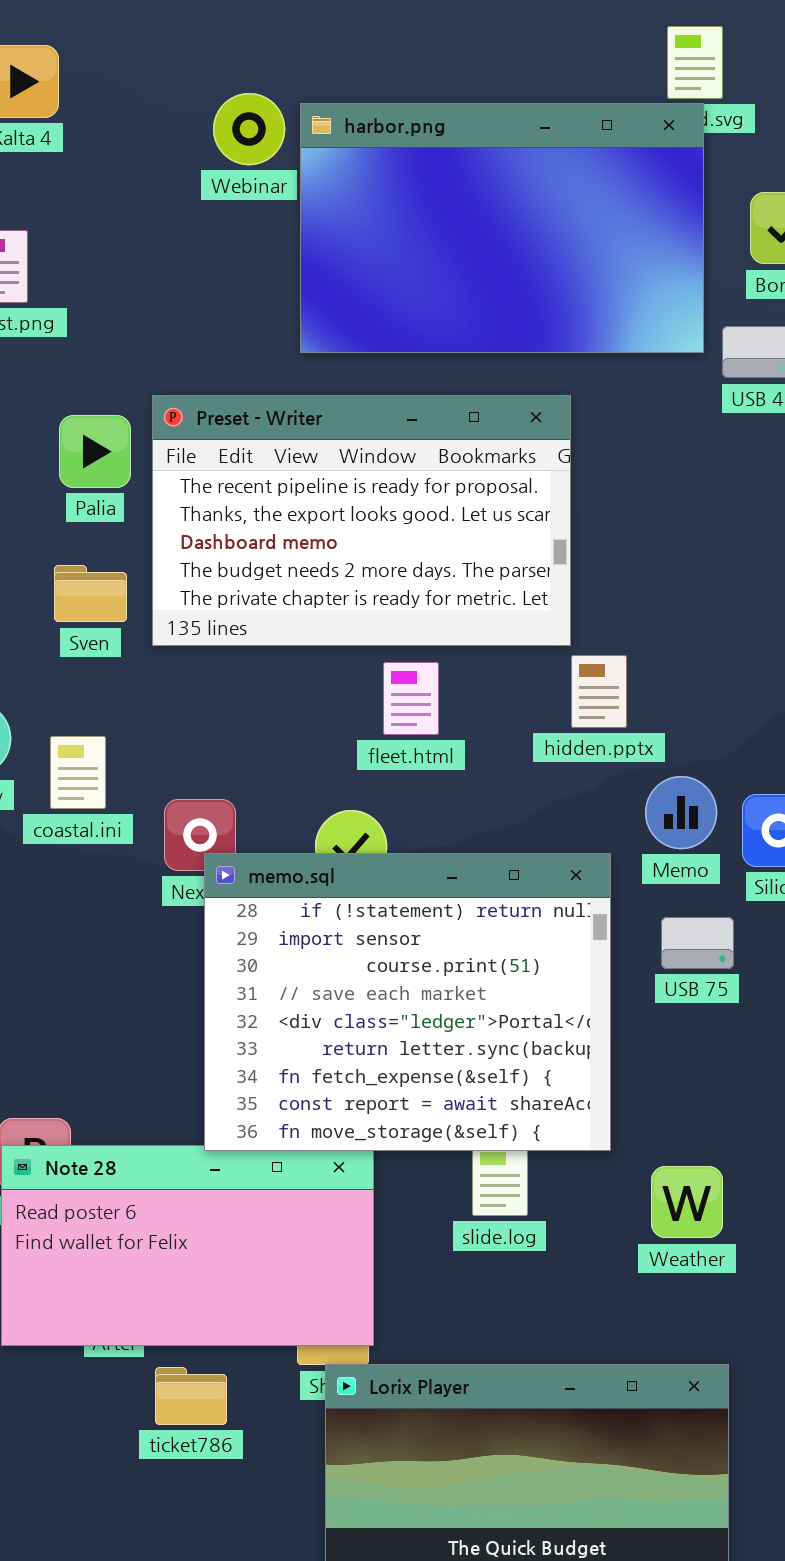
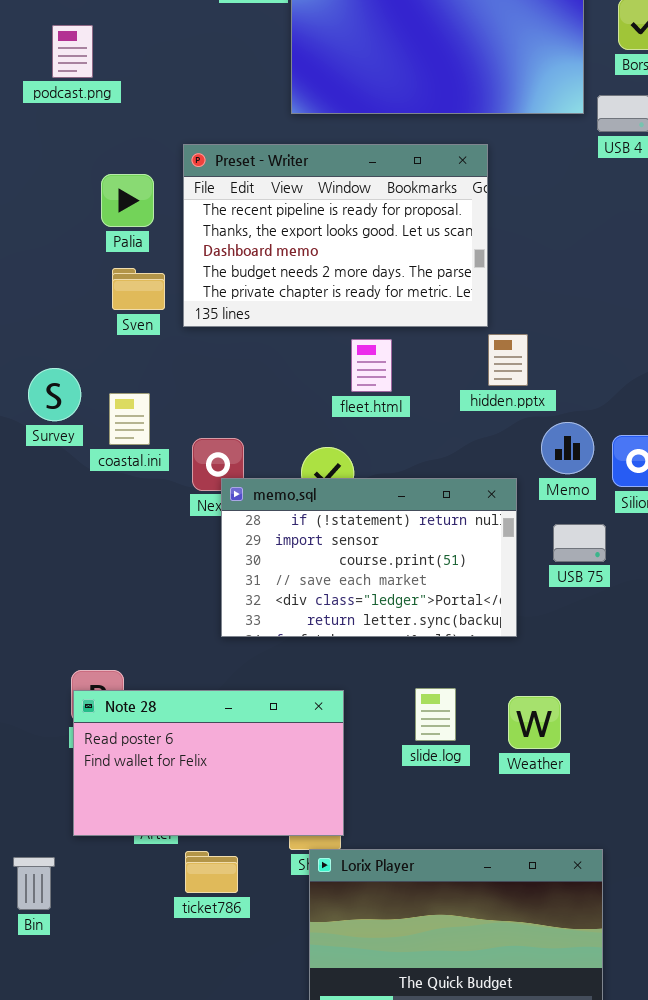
Palia: [59,415,131,488] -> [101,174,154,227], moved
memo.sql: [204,853,611,1151] -> [221,478,517,637], resized
Weather: [651,1166,723,1238] -> [508,696,561,749], moved

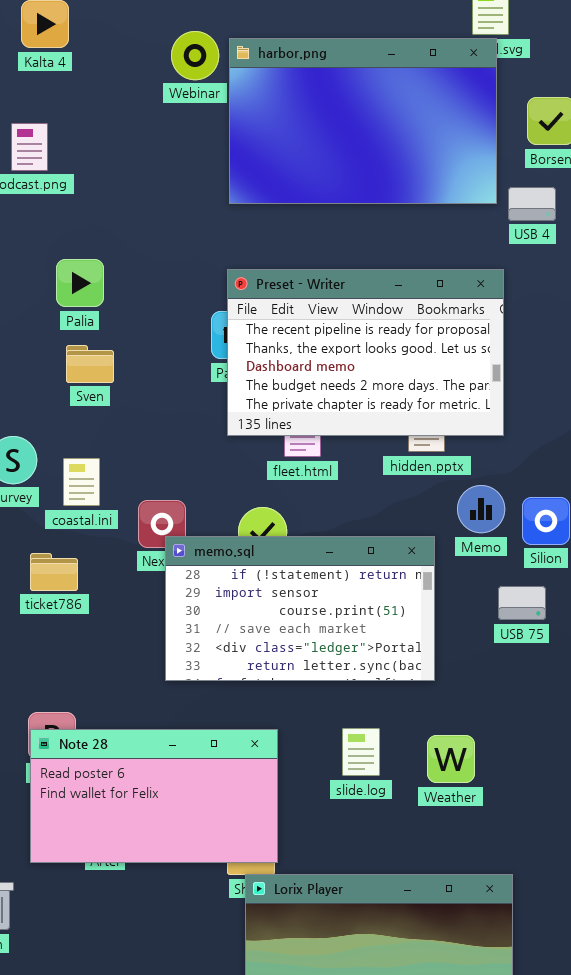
Preset - Writer: [183,144,488,327] -> [227,269,504,436], moved
USB 75: [553,524,606,562] -> [498,586,546,620], moved
ticket786: [185,851,238,893] -> [30,553,78,591], moved

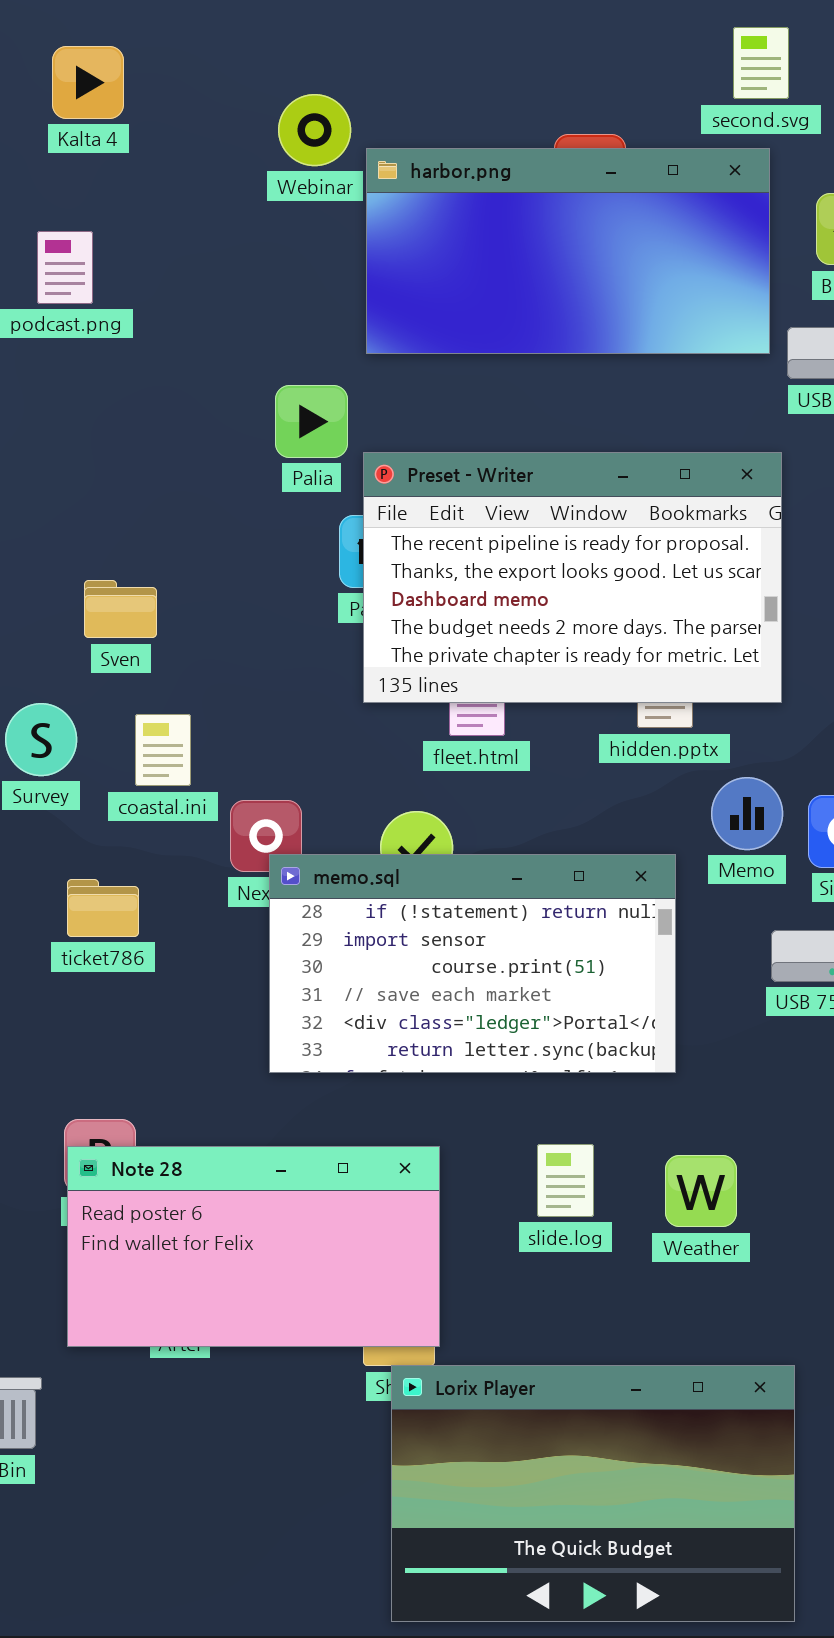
harbor.png: [229,38,497,204] -> [366,148,770,354], resized
Palia: [56,259,104,307] -> [275,385,348,458], moved
Sven: [66,345,114,383] -> [84,580,157,638], moved
coastal.ini: [63,458,100,506] -> [135,714,191,786], moved

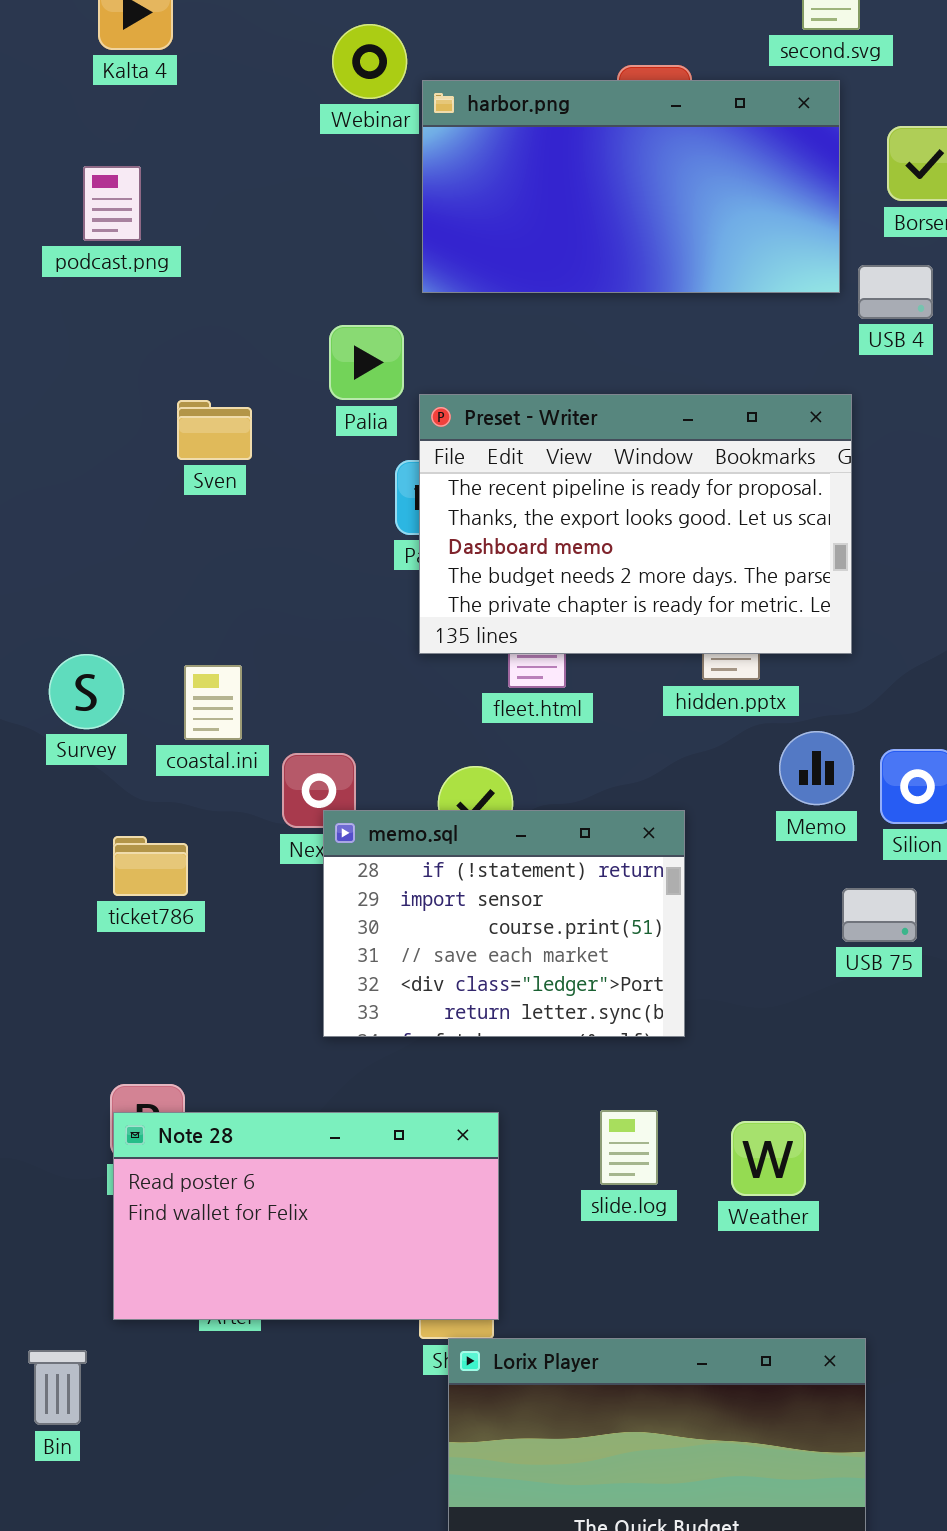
Sven: [84,580,157,638] -> [177,400,252,460], moved
memo.sql: [269,854,676,1073] -> [323,810,685,1037], resized

